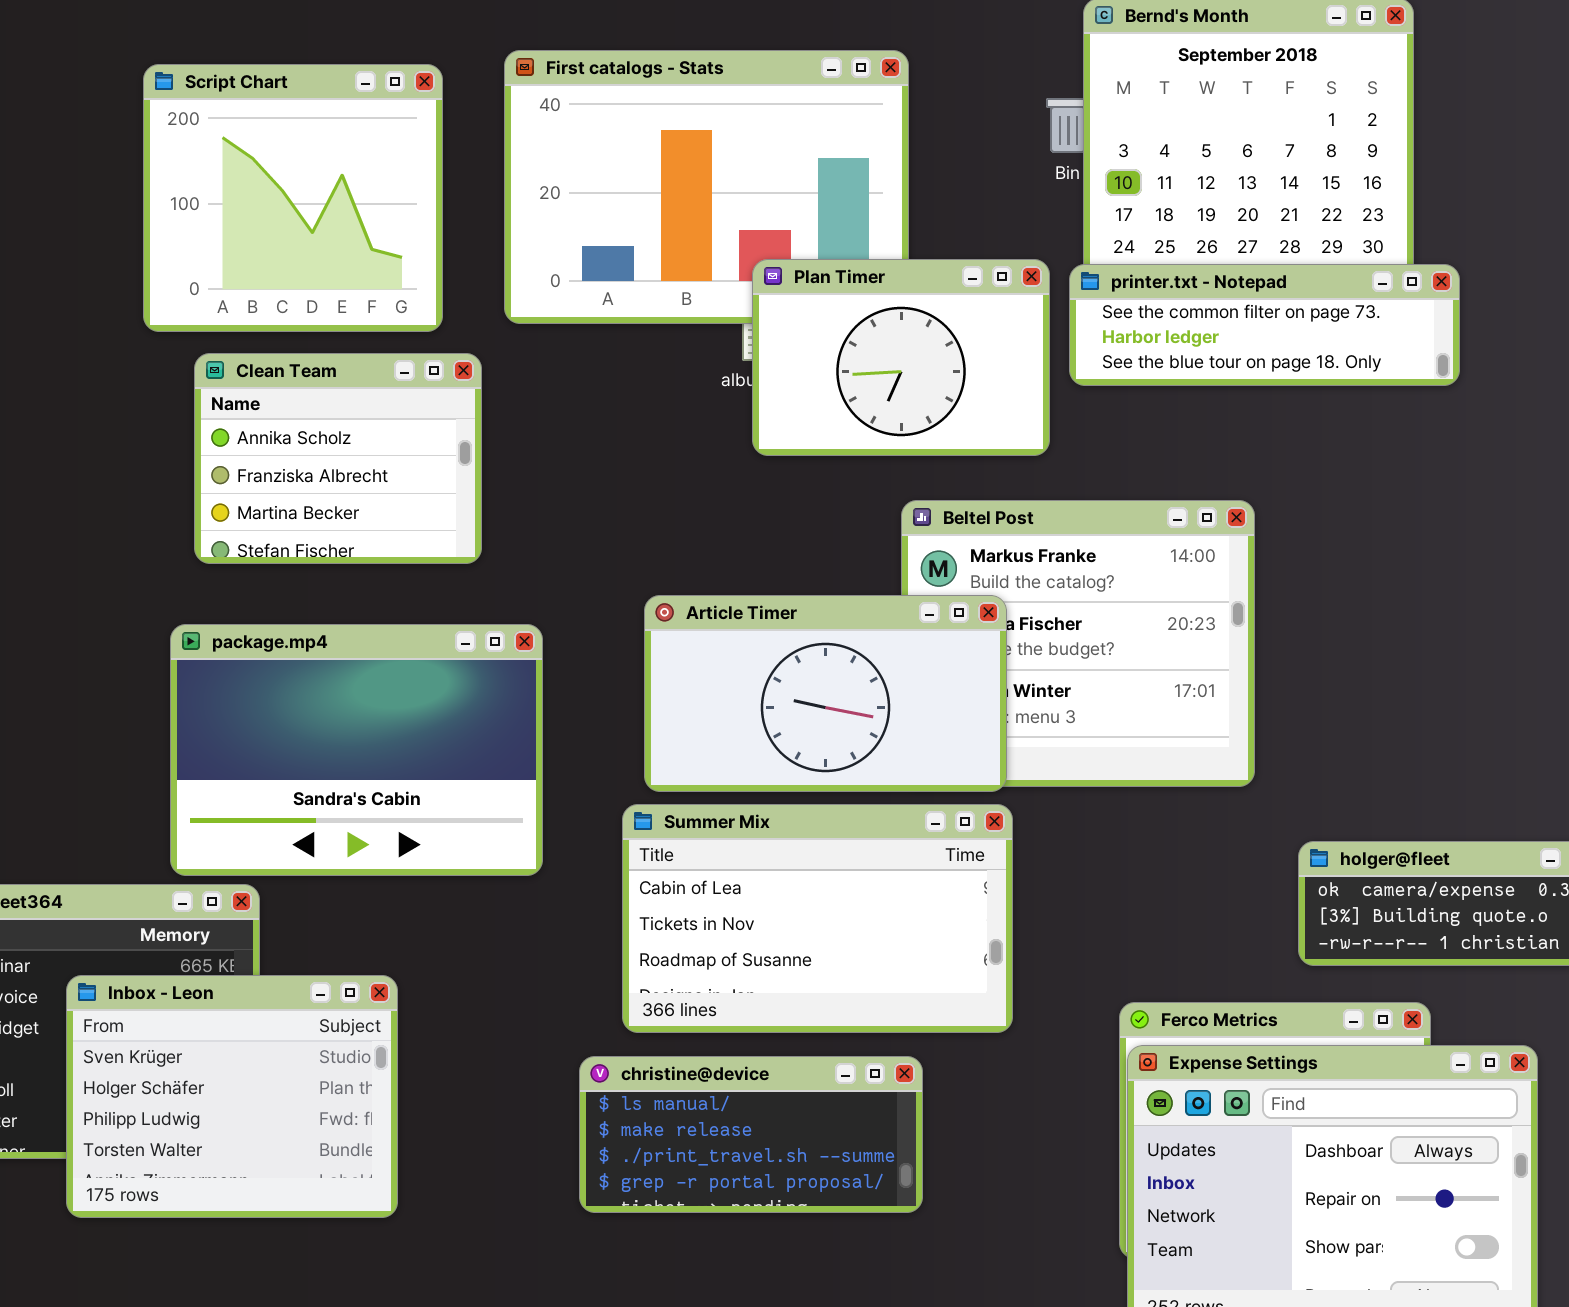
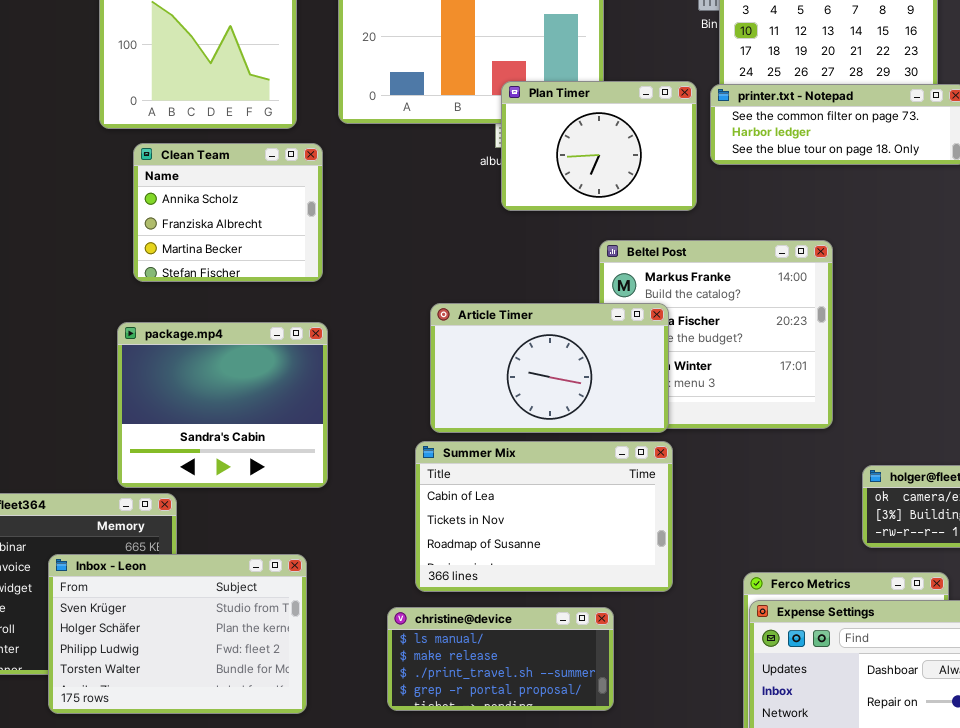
package.mp4: [170,624,543,876] -> [117,322,328,488], resized
Inbox - Leon: [66,975,398,1218] -> [48,554,307,714], resized

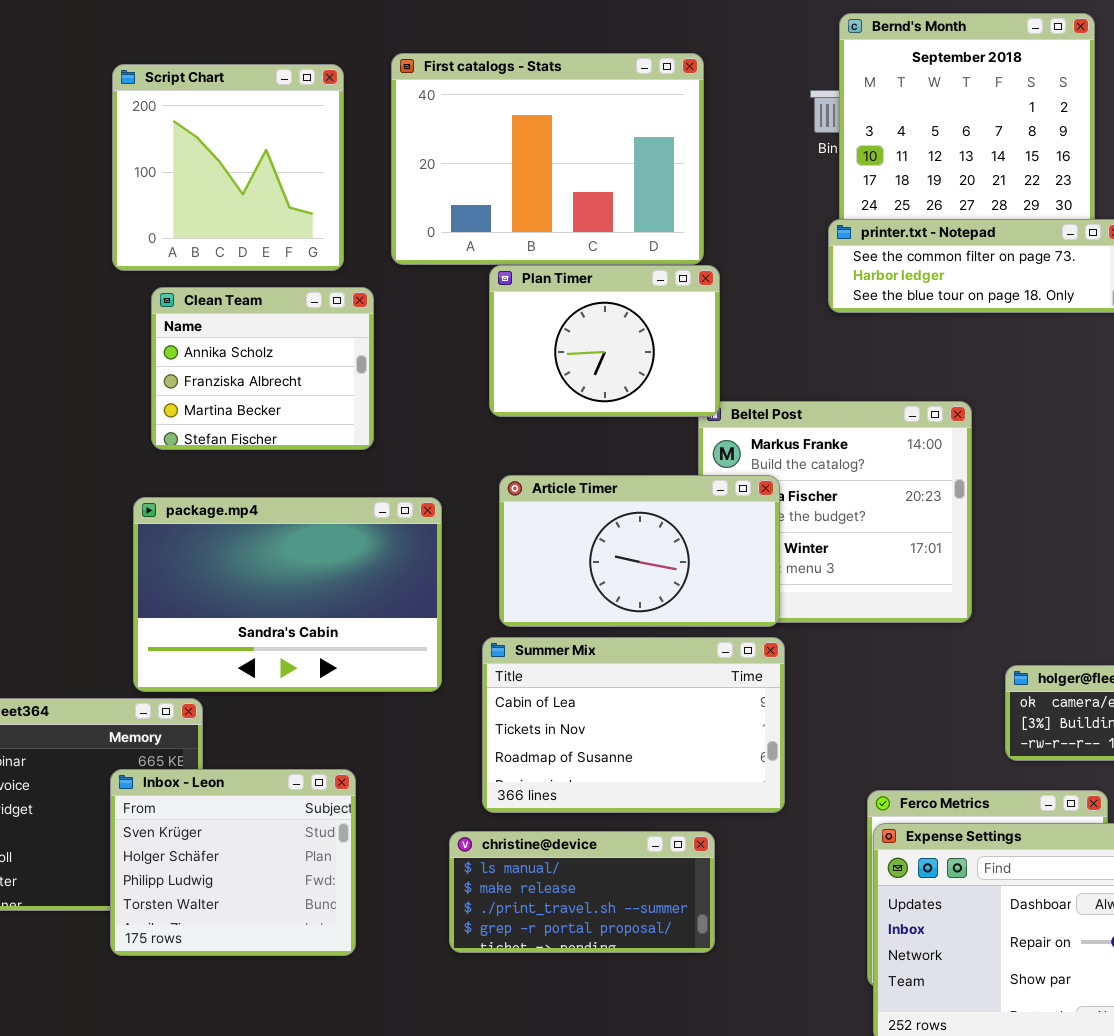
Plan Timer: [501,81,697,211] -> [489,265,720,417], moved
package.mp4: [117,322,328,488] -> [133,497,442,692], resized
Inbox - Leon: [48,554,307,714] -> [110,769,356,956], resized

